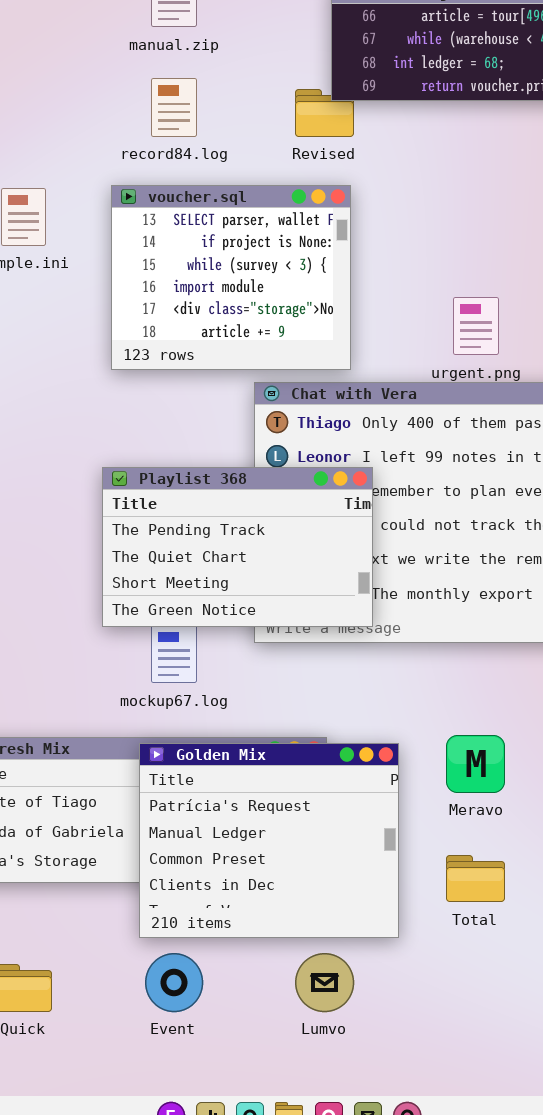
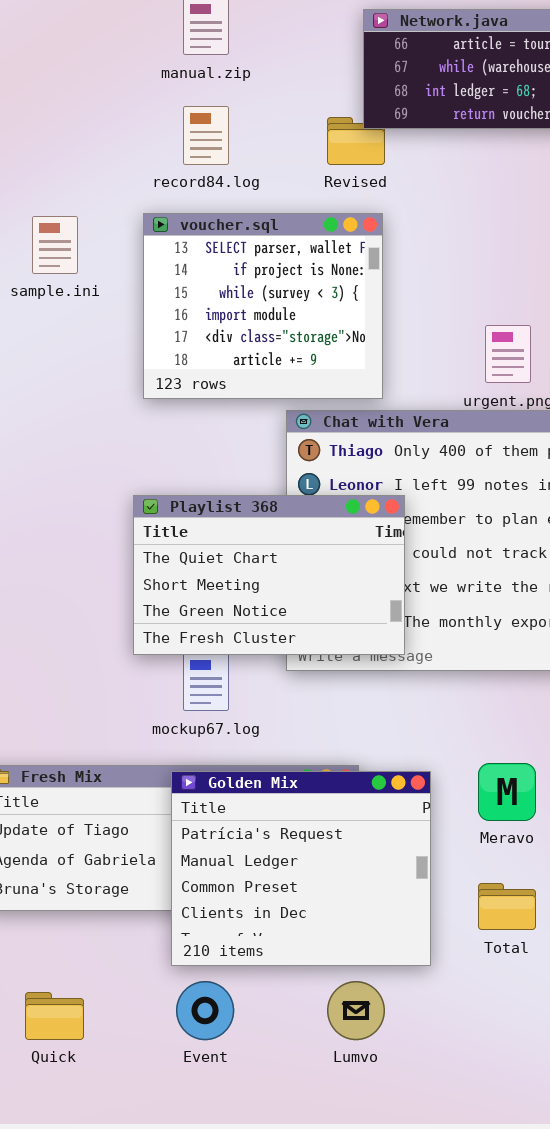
Playlist 368: [102,467,373,627] -> [133,495,405,655], scrolled down 1 row

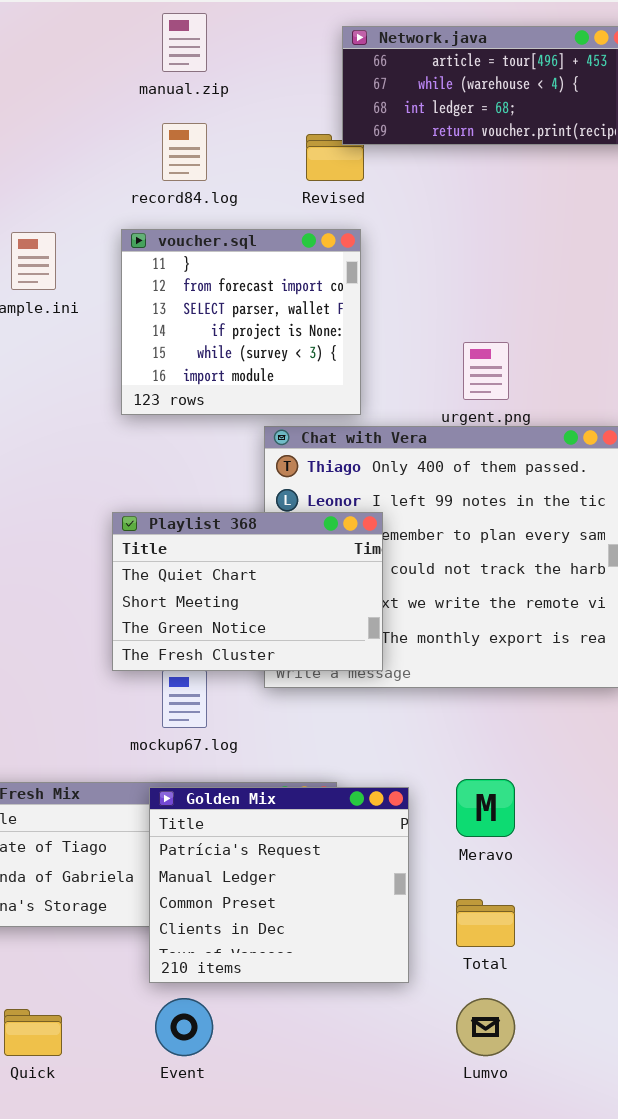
voucher.sql: [143,213,383,399] -> [121,229,361,415], scrolled up 2 rows
Lumvo: [327,981,385,1040] -> [456,998,515,1056], moved

